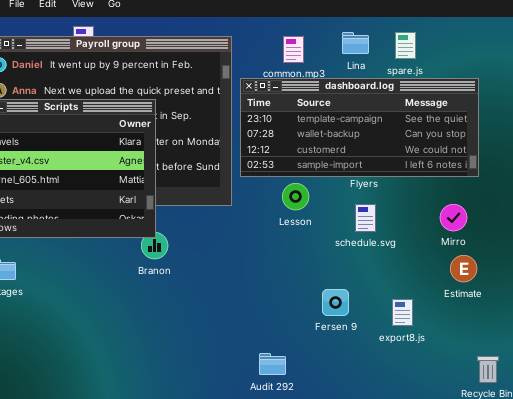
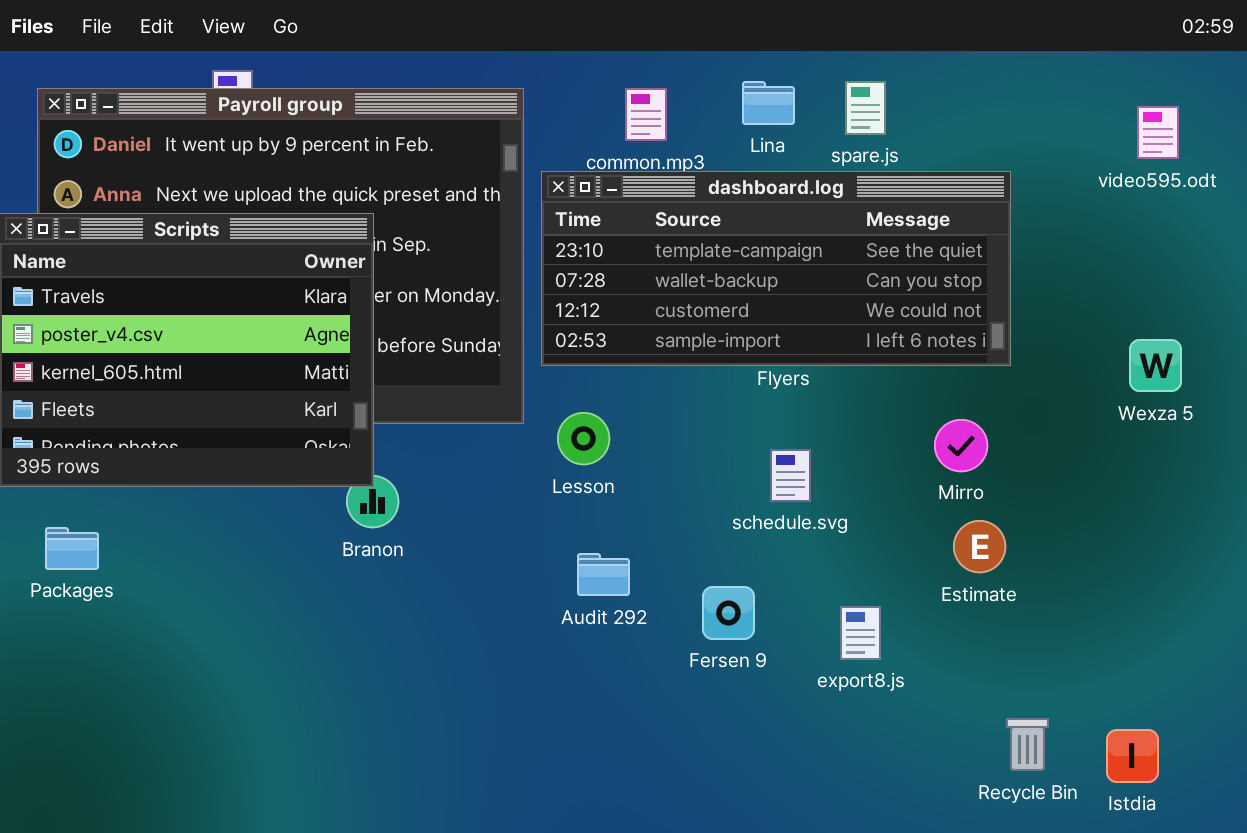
Lesson: [282,183,309,210] -> [557,412,610,465], moved
schedule.svg: [355,204,376,232] -> [770,449,811,502], moved
Audit 292: [259,353,286,375] -> [577,553,630,596], moved

